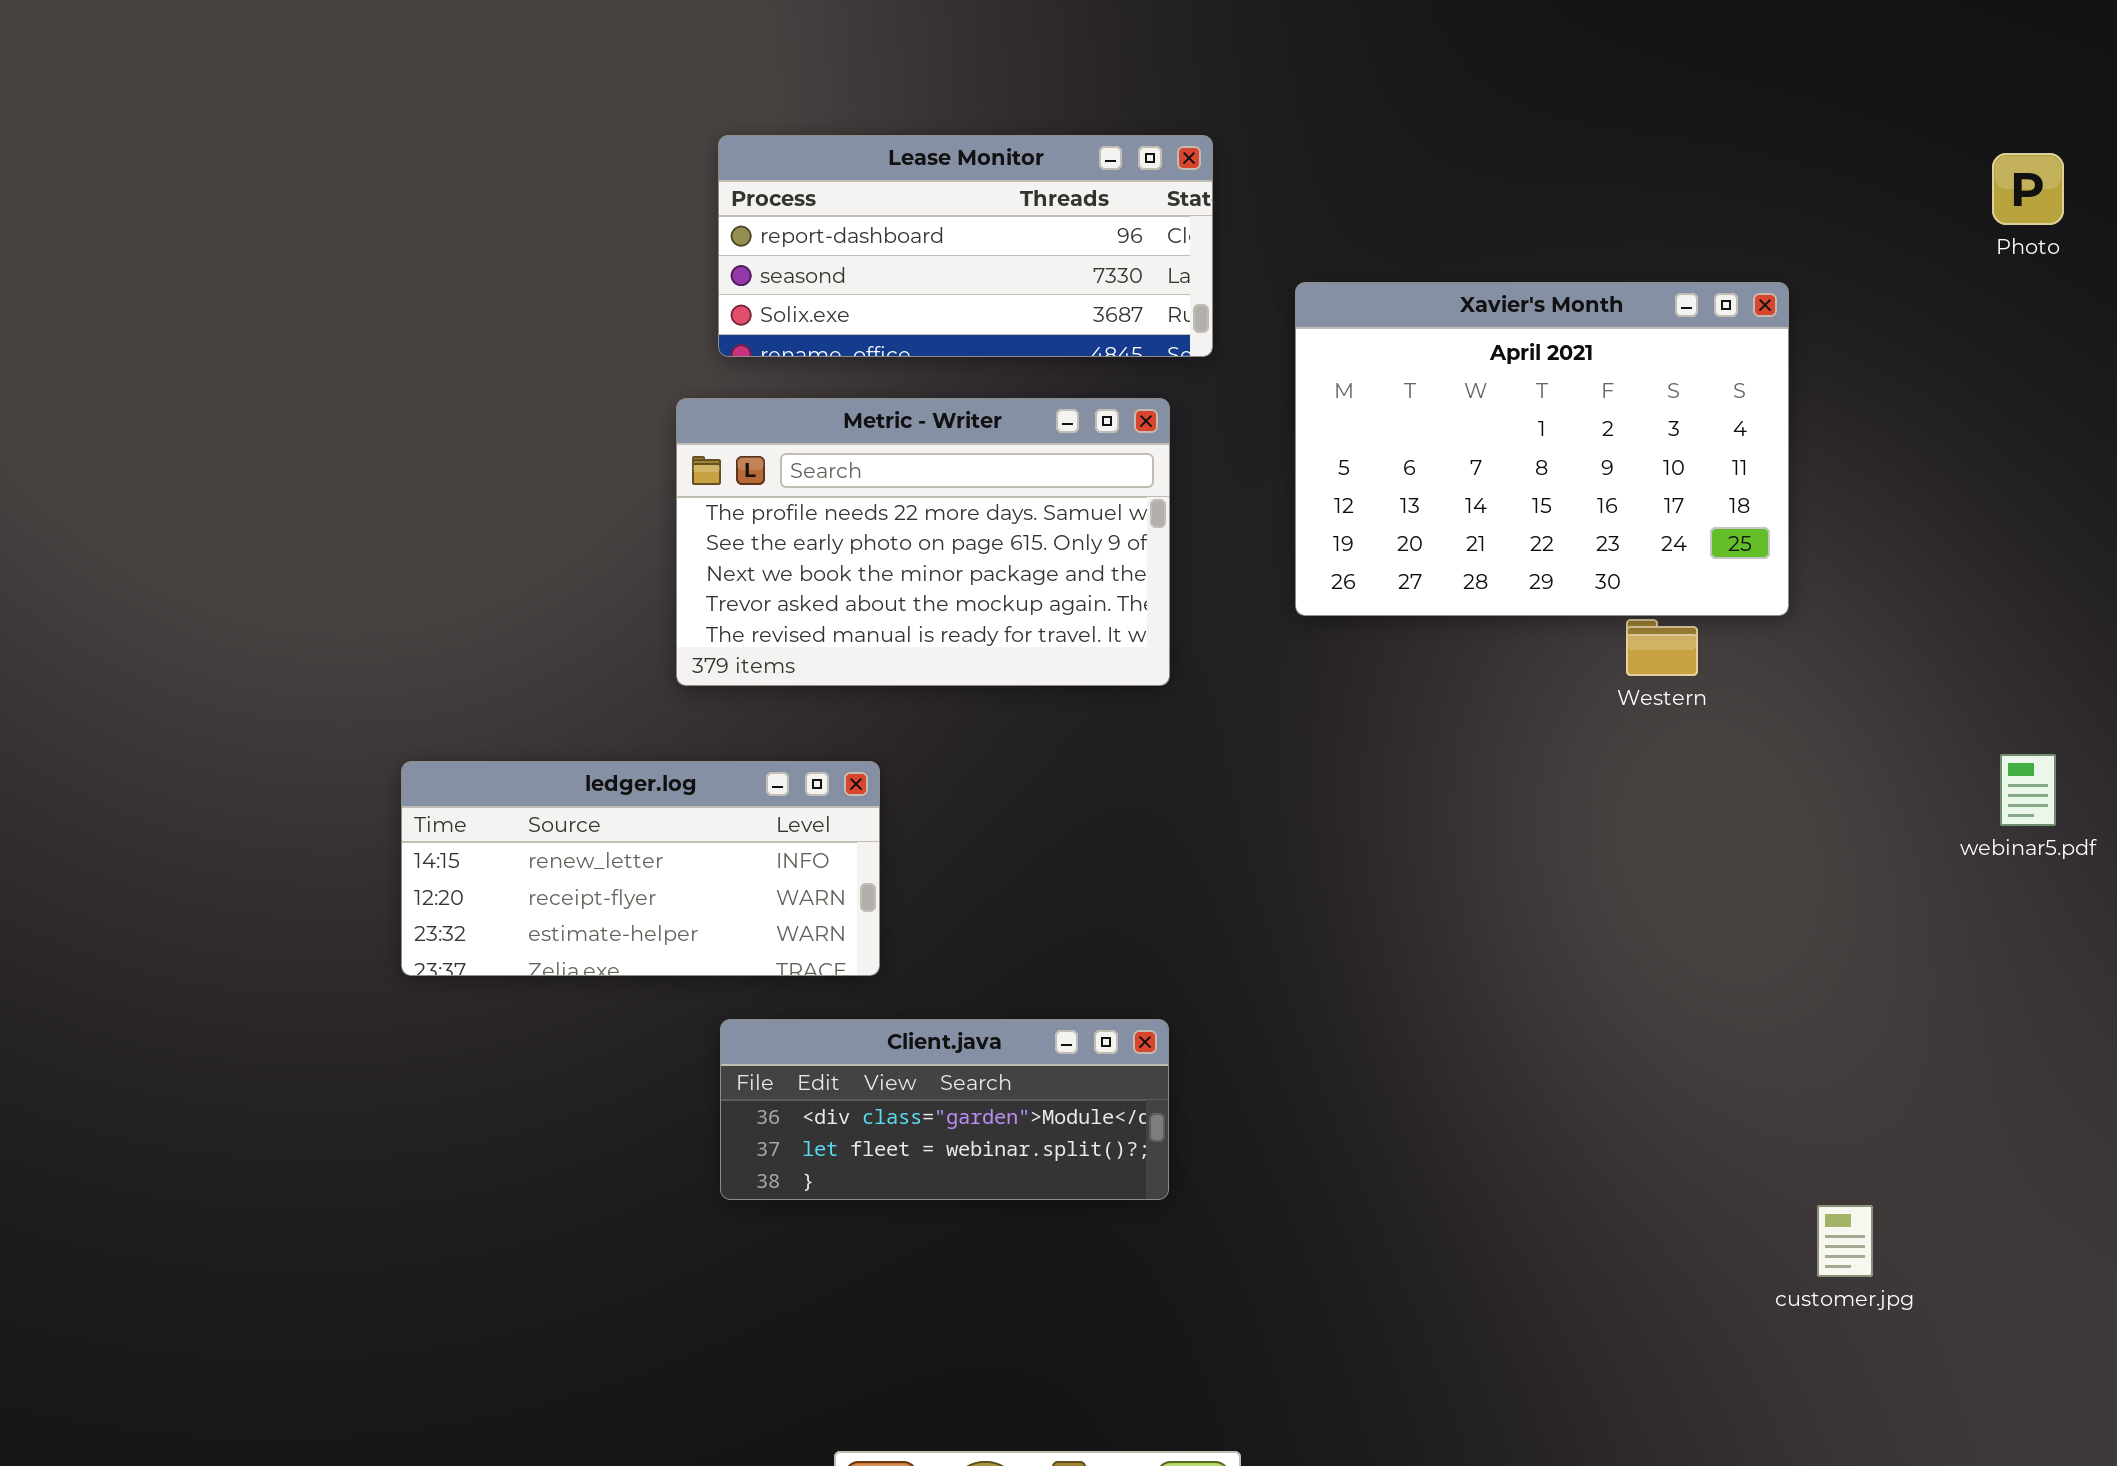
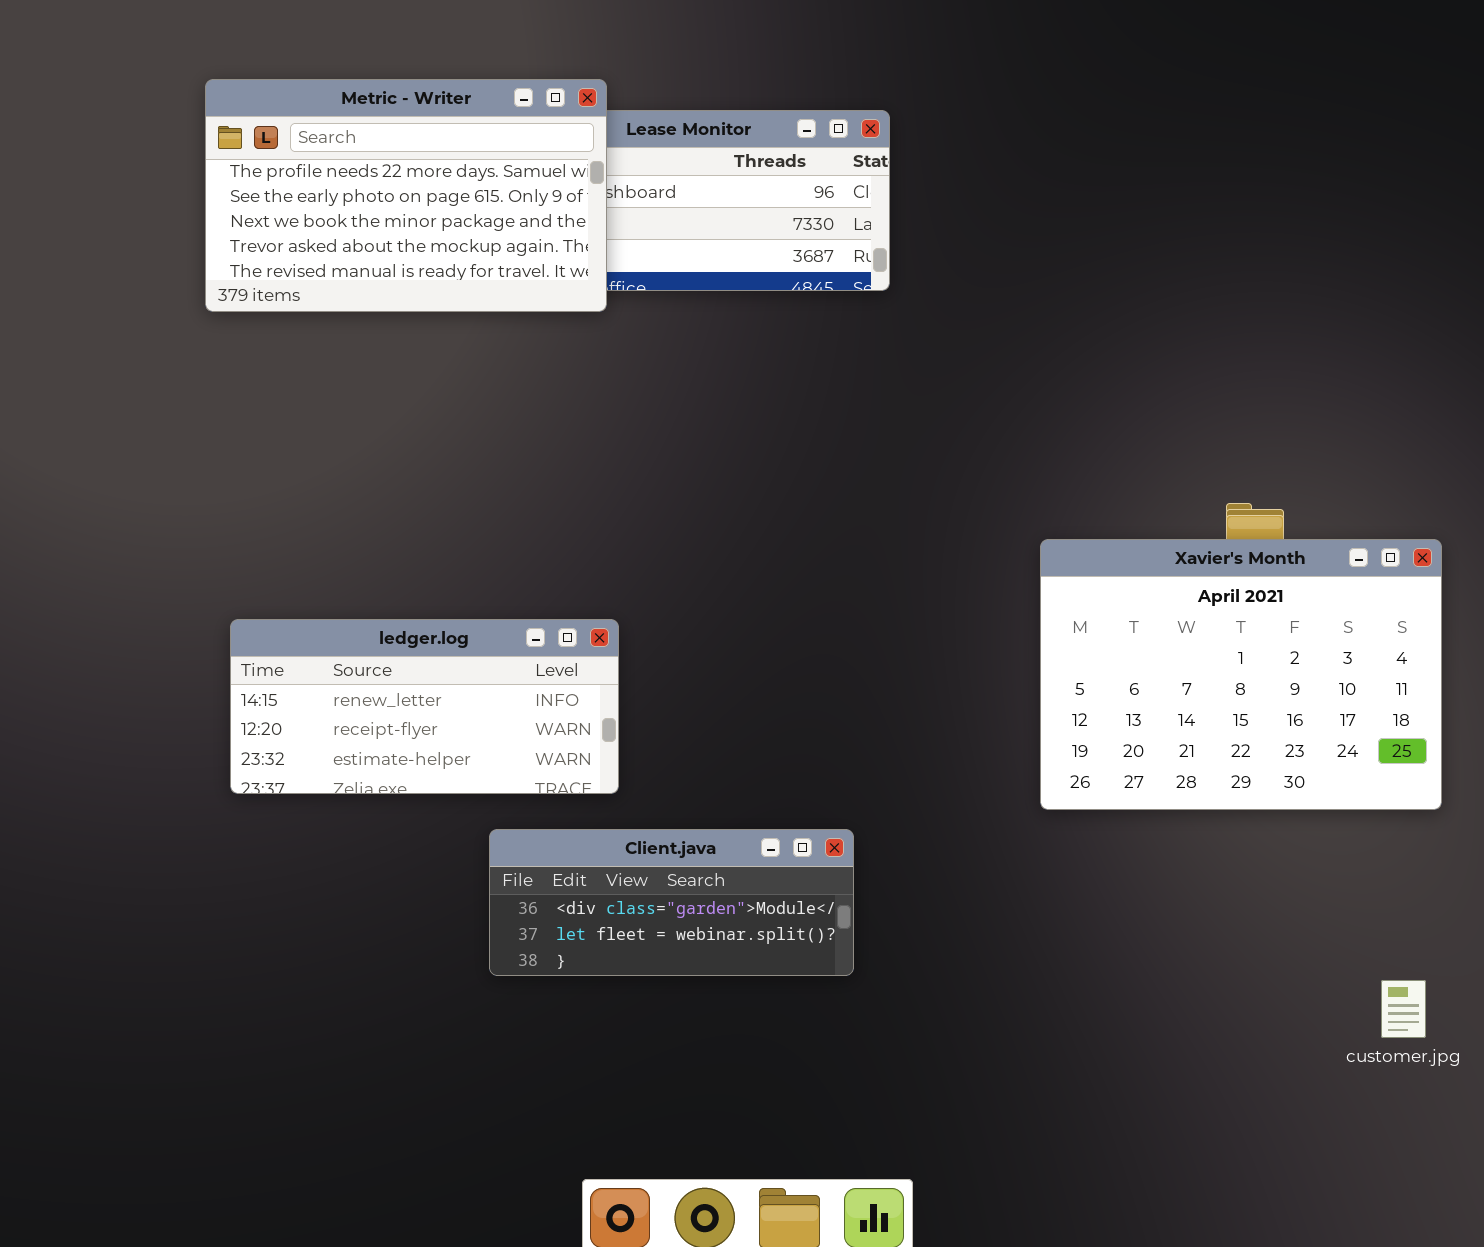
Xavier's Month: [1295,282,1789,616] -> [1040,539,1442,810], moved
Metric - Writer: [676,398,1170,686] -> [205,79,607,312], moved

